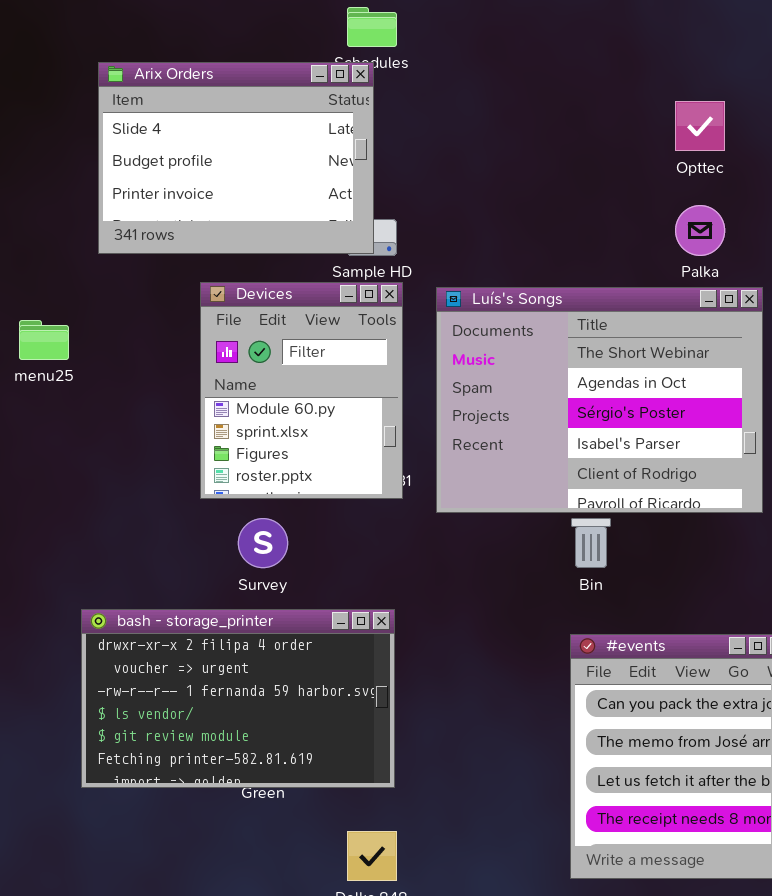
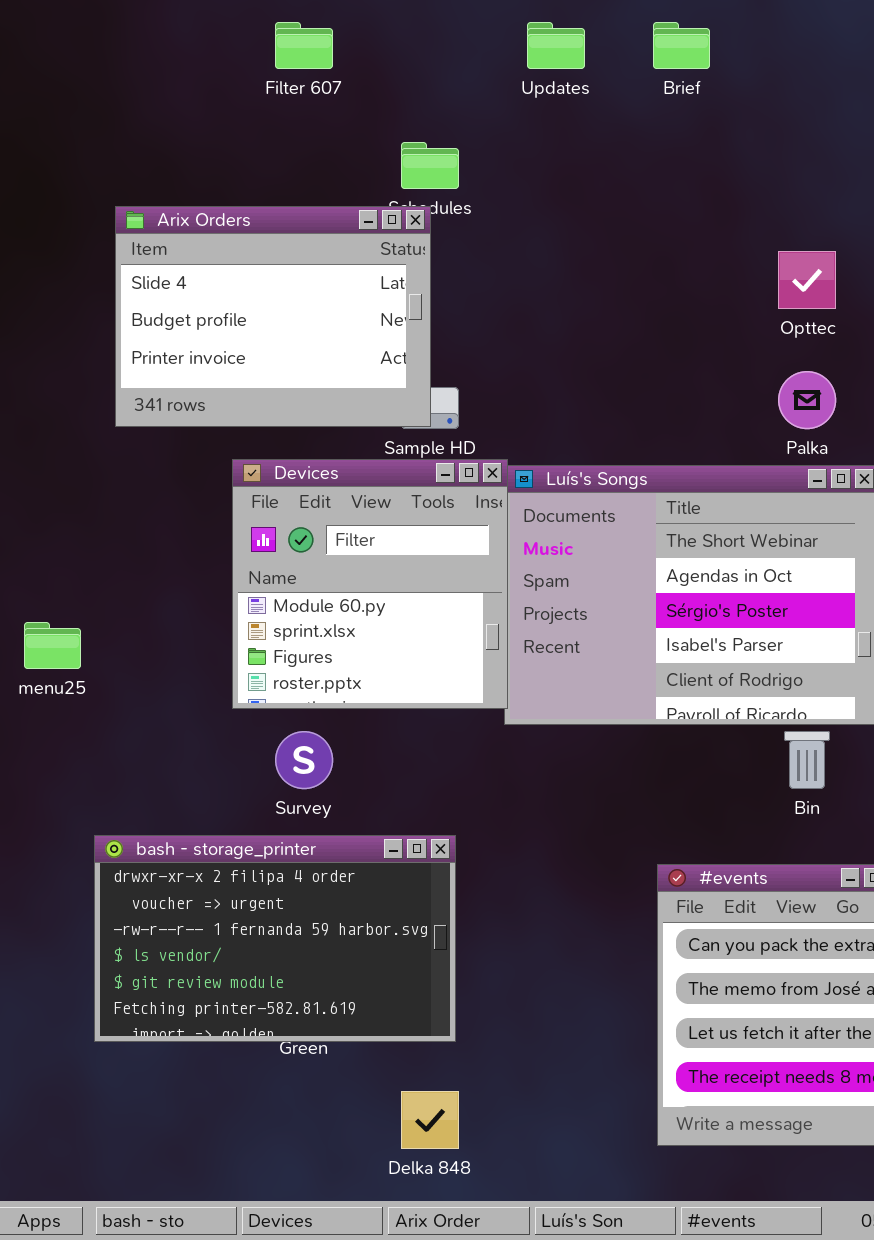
Devices: [200,282,403,499] -> [232,459,508,709], resized
menu25: [19,320,69,360] -> [24,622,81,669], moved
Bin: [571,518,611,568] -> [784,731,830,789], moved

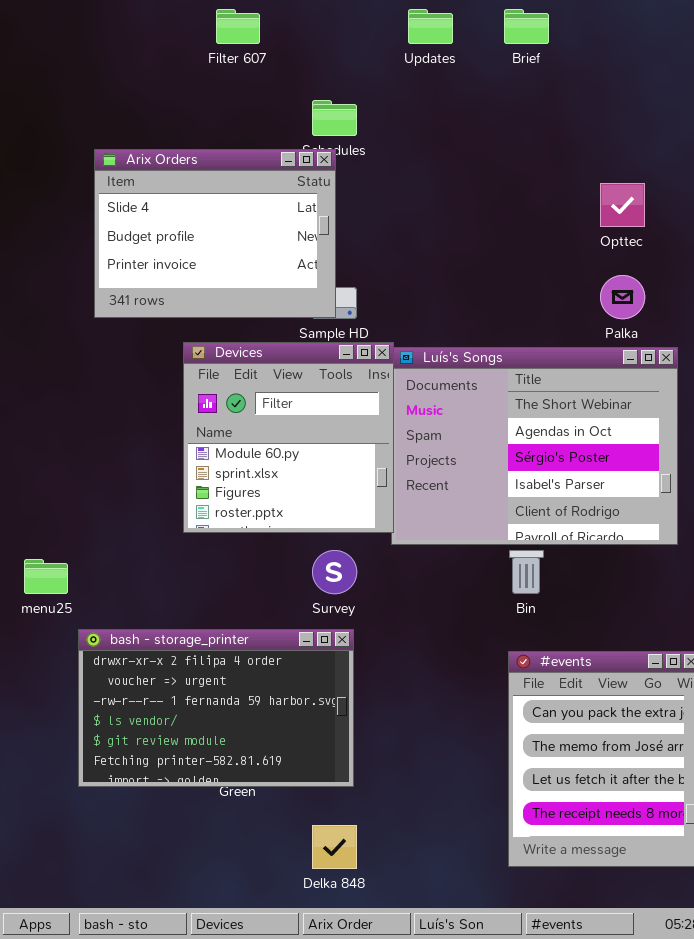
menu25: [24,622,81,669] -> [24,559,68,594], moved
Survey: [275,731,333,789] -> [312,550,357,594], moved
Bin: [784,731,830,789] -> [509,550,544,594], moved

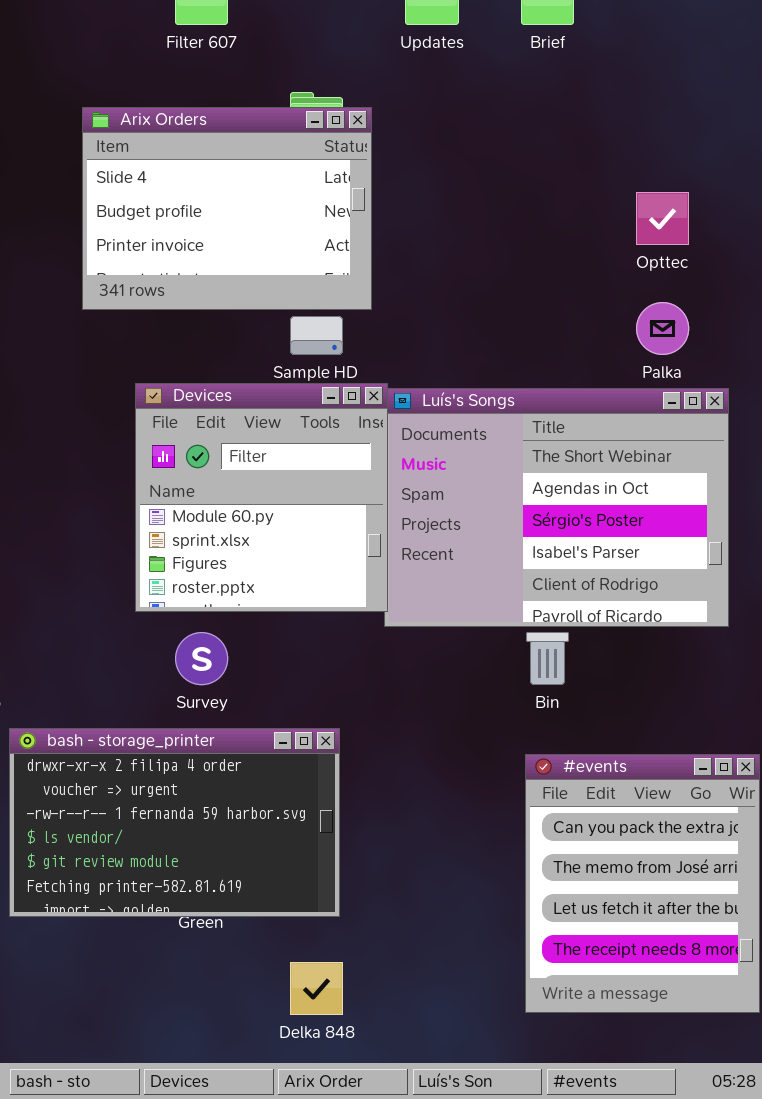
Arix Orders: [94,149,336,318] -> [82,107,372,310], moved
Survey: [312,550,357,594] -> [175,632,228,685], moved

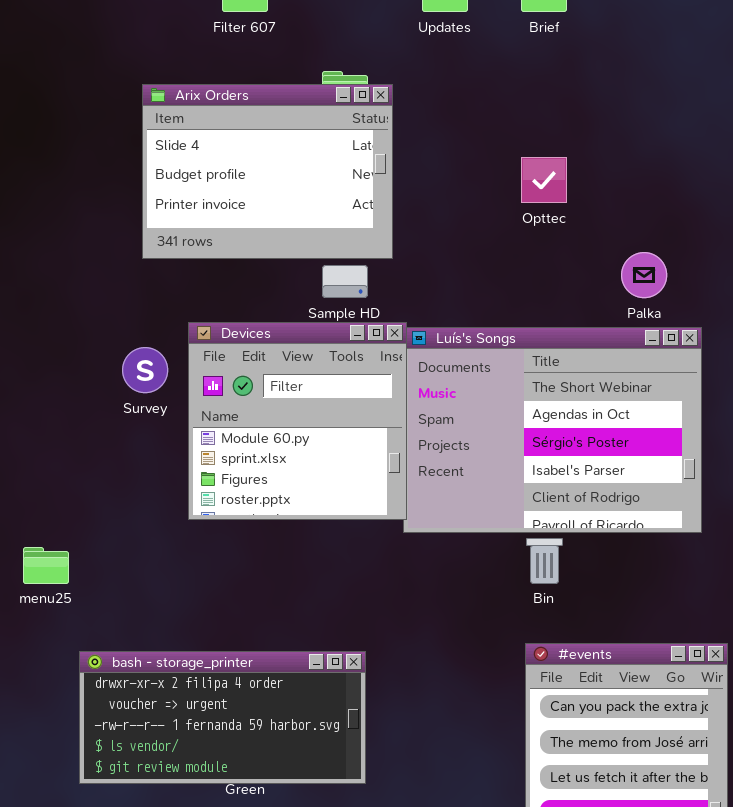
Opttec: [636,192,689,245] -> [521,157,567,203], moved
Survey: [175,632,228,685] -> [122,347,168,393], moved
bash - storage_printer: [9,728,340,917] -> [79,651,366,784], resized

